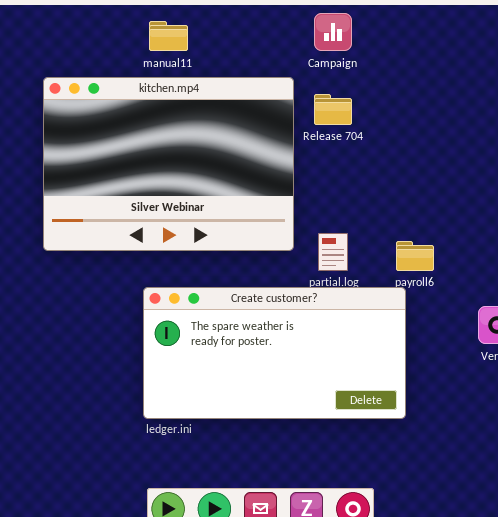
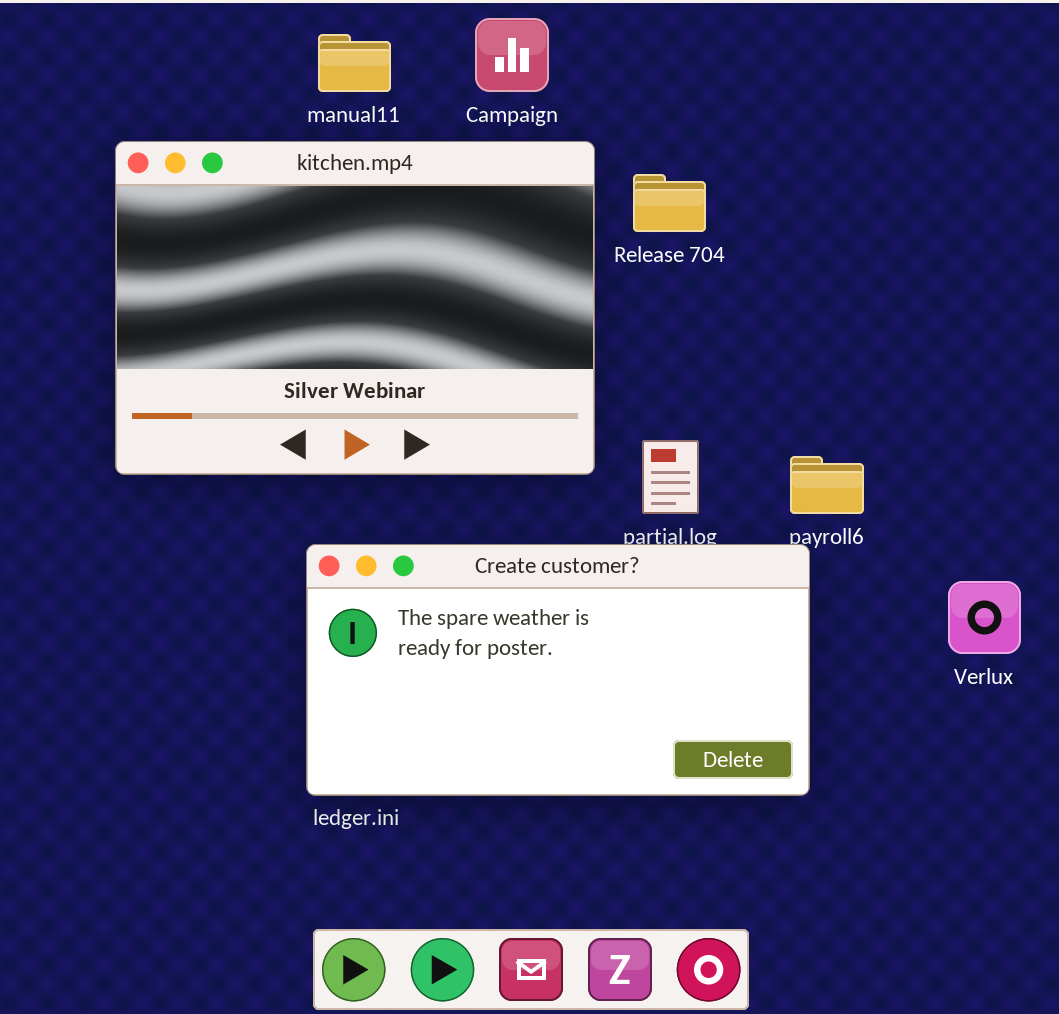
Campaign: [314,13,352,51] -> [475,18,549,92], moved

